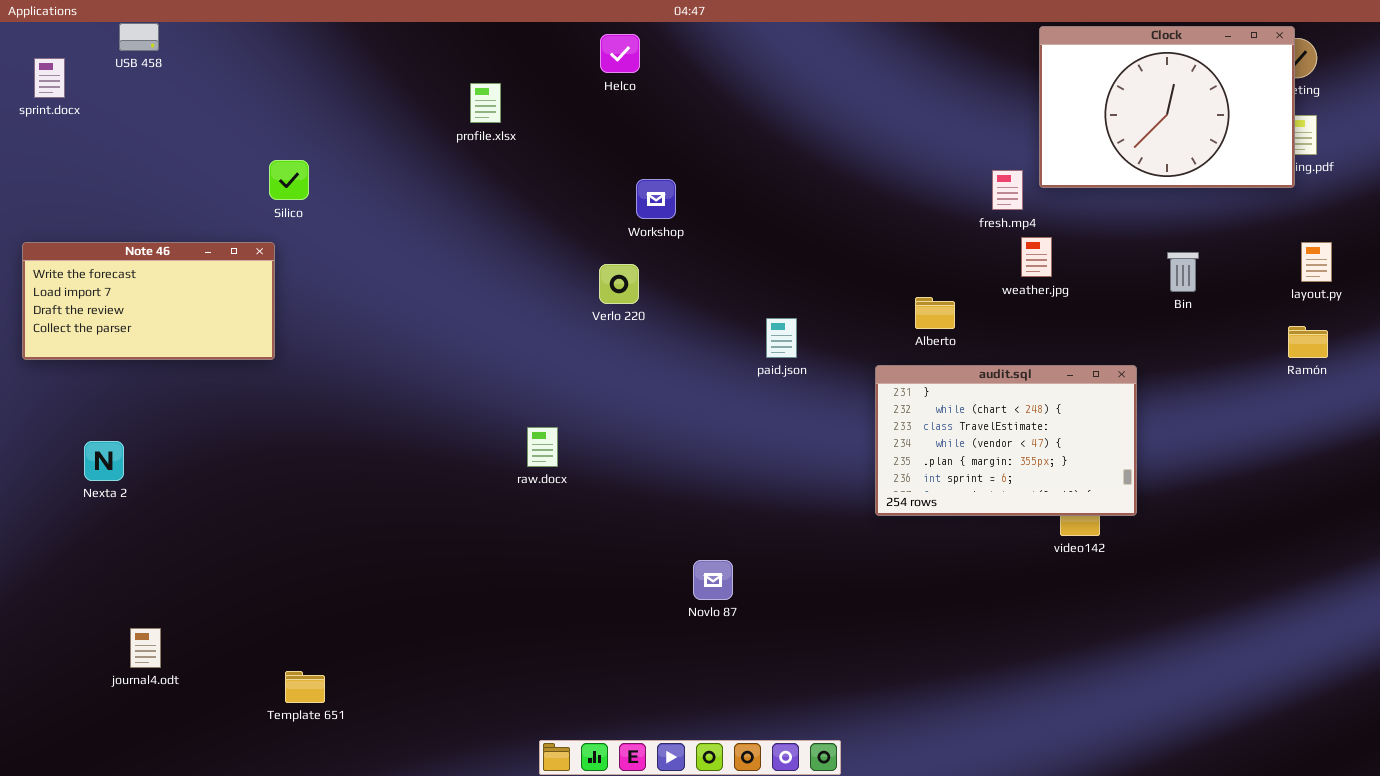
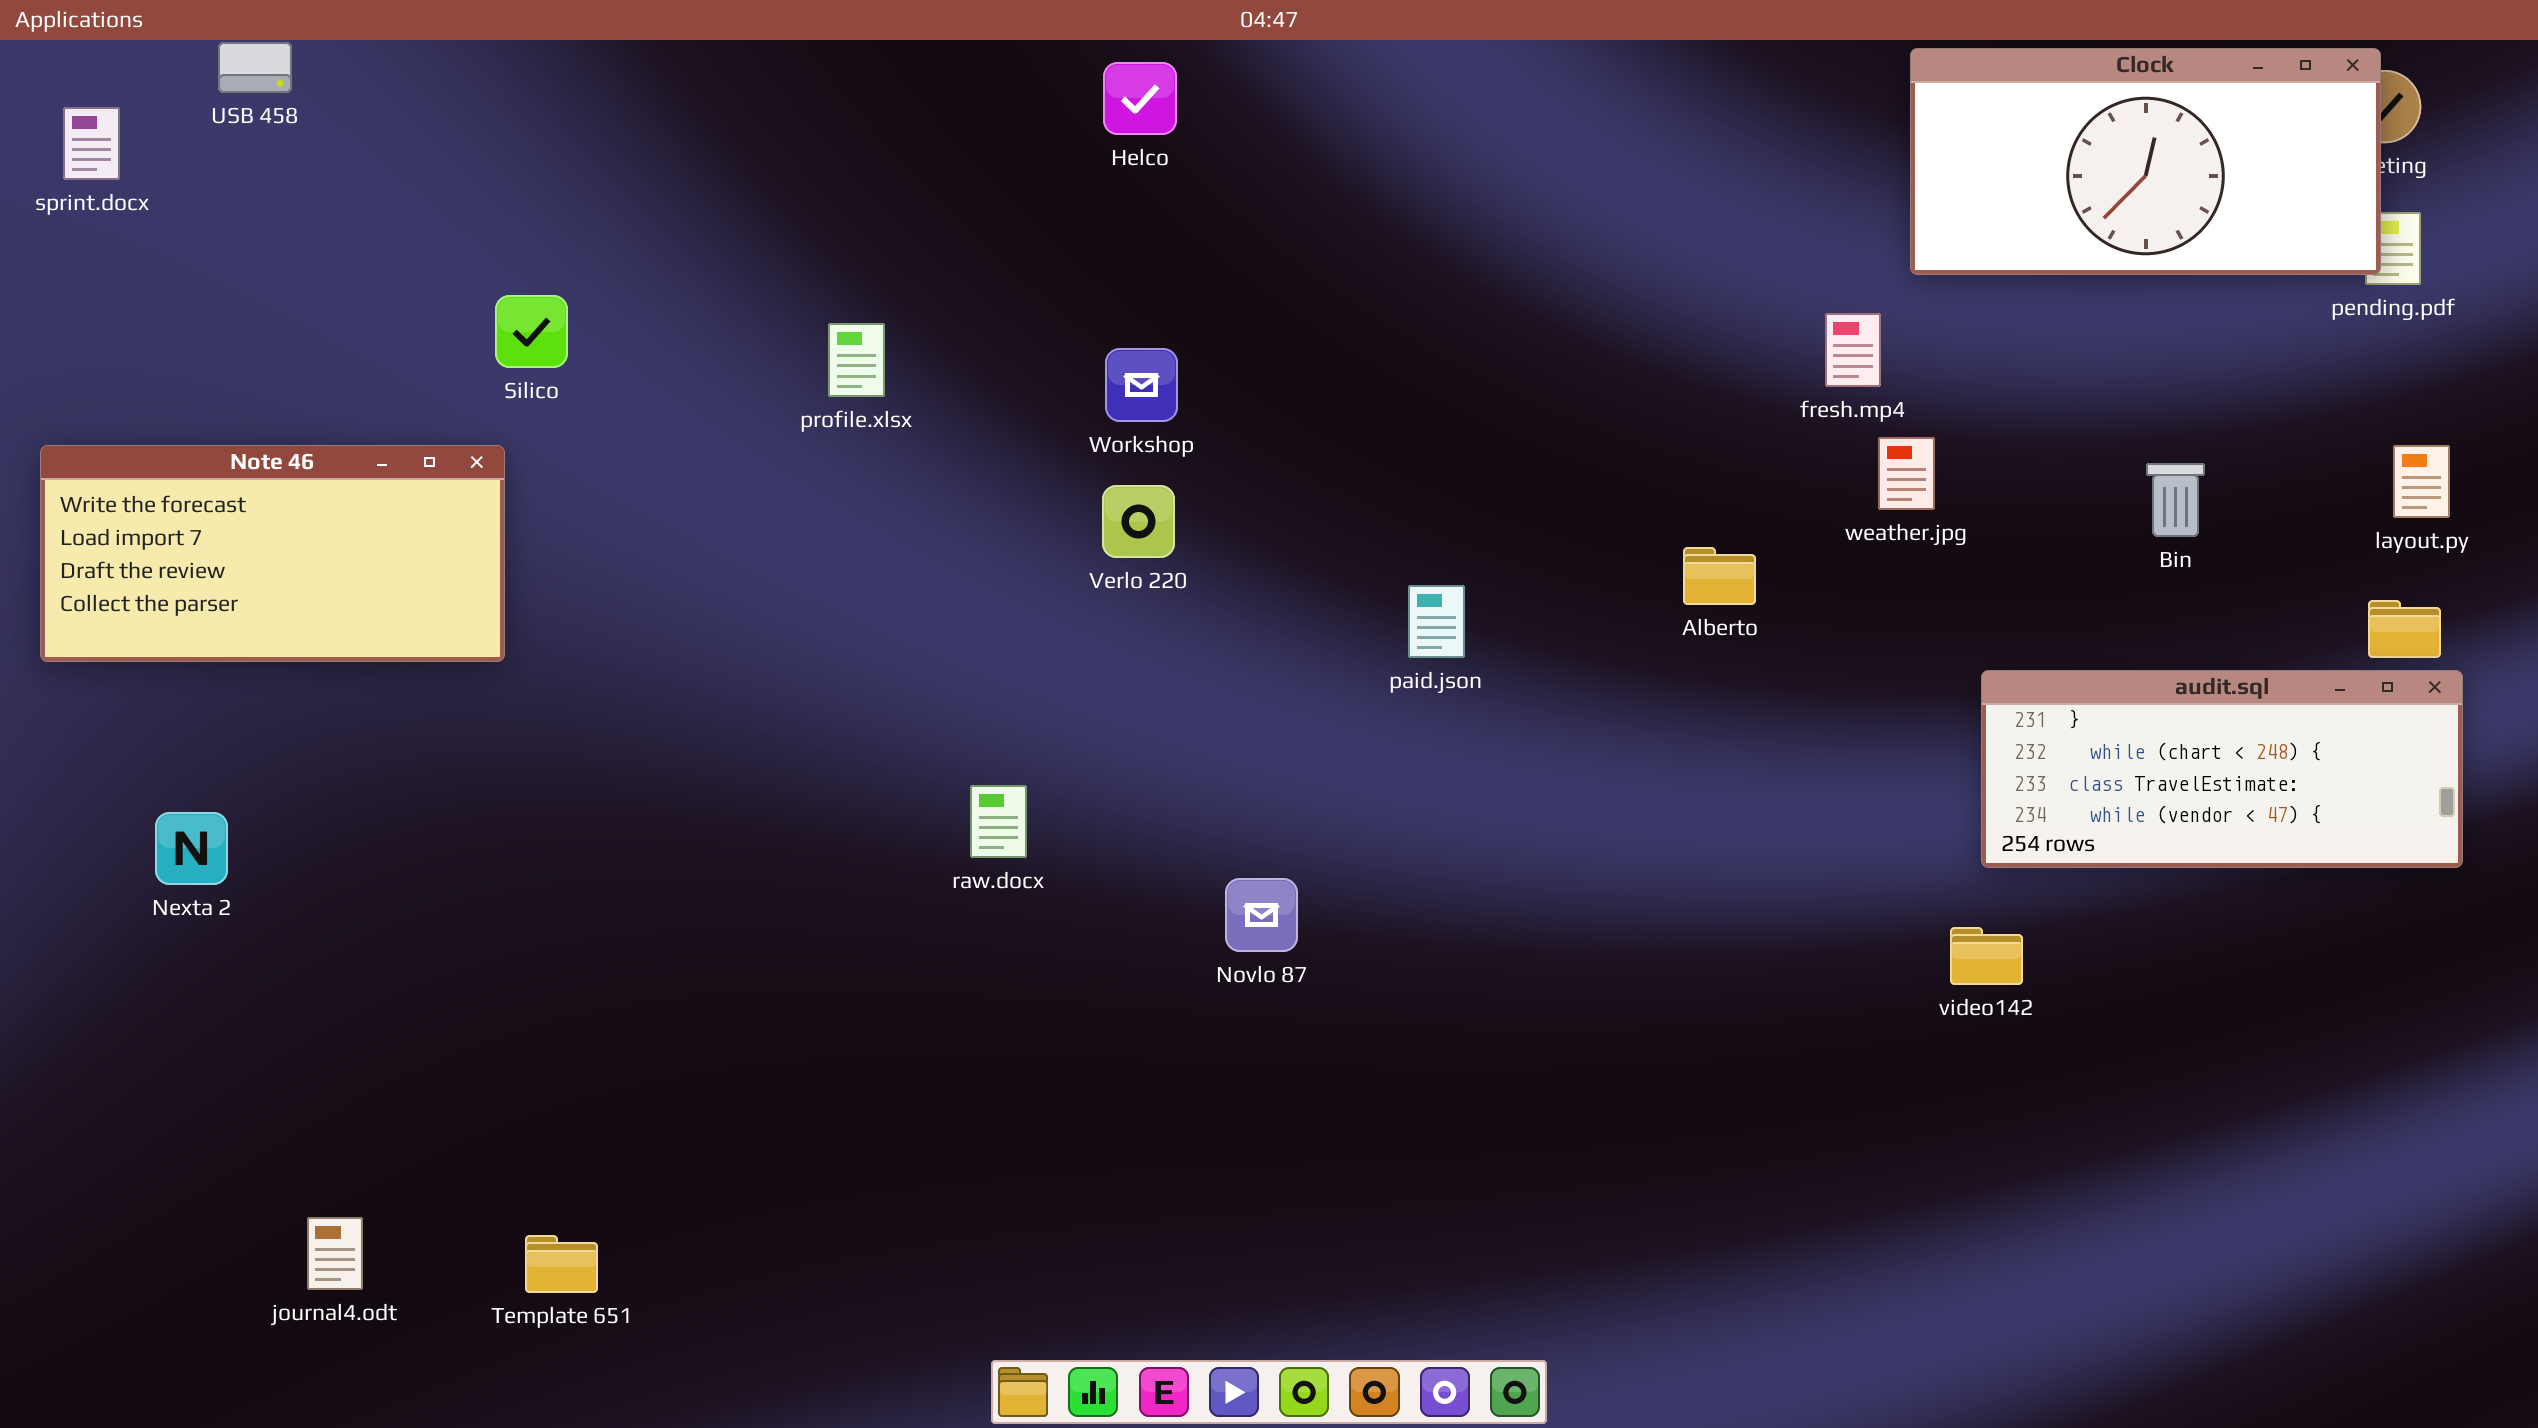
Clock: [1039,26,1295,188] -> [1910,48,2381,275], resized
profile.xlsx: [470,83,501,123] -> [828,323,885,397], moved
Workshop: [636,179,676,219] -> [1105,348,1178,422], moved
audit.sql: [875,365,1137,516] -> [1981,670,2463,868], moved, resized
Novlo 87: [693,560,733,600] -> [1225,878,1298,952], moved
journal4.odt: [130,628,161,668] -> [307,1217,363,1290], moved

